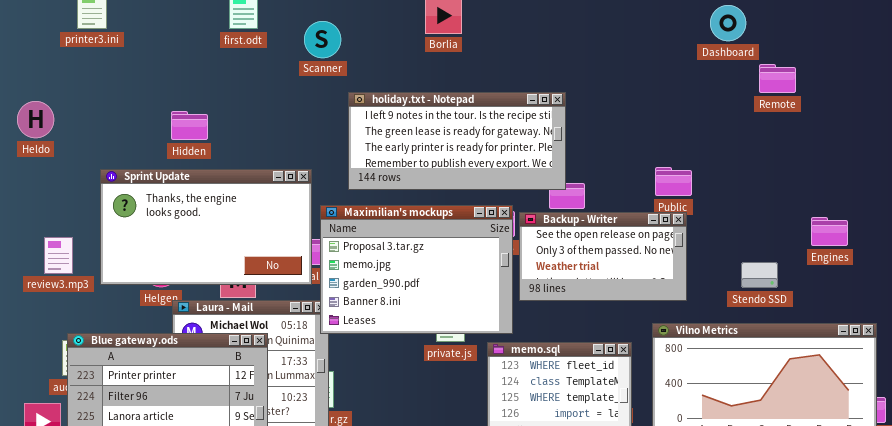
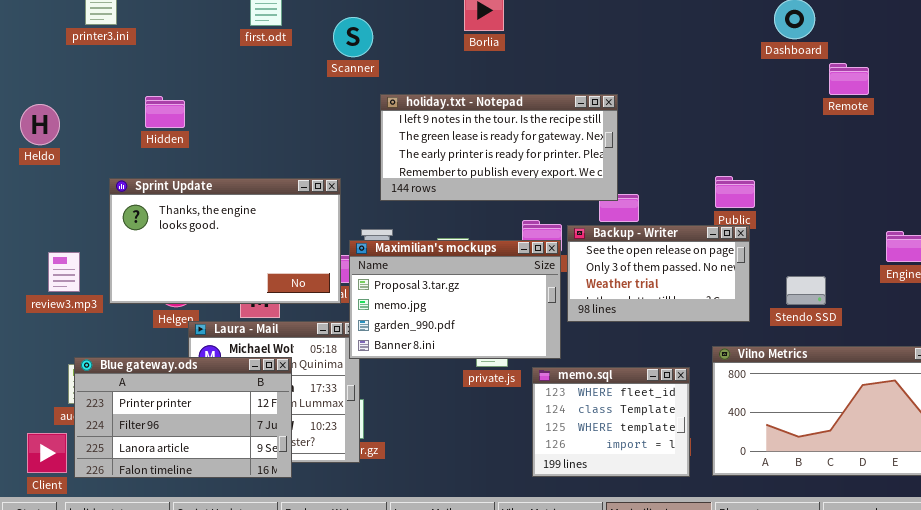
Hidden: [171,111,208,140] -> [145,96,185,128], moved
Maximilian's mockups: [320,205,513,334] -> [349,240,561,359], resized
Stendo SSD: [741,262,778,288] -> [786,276,826,305], moved

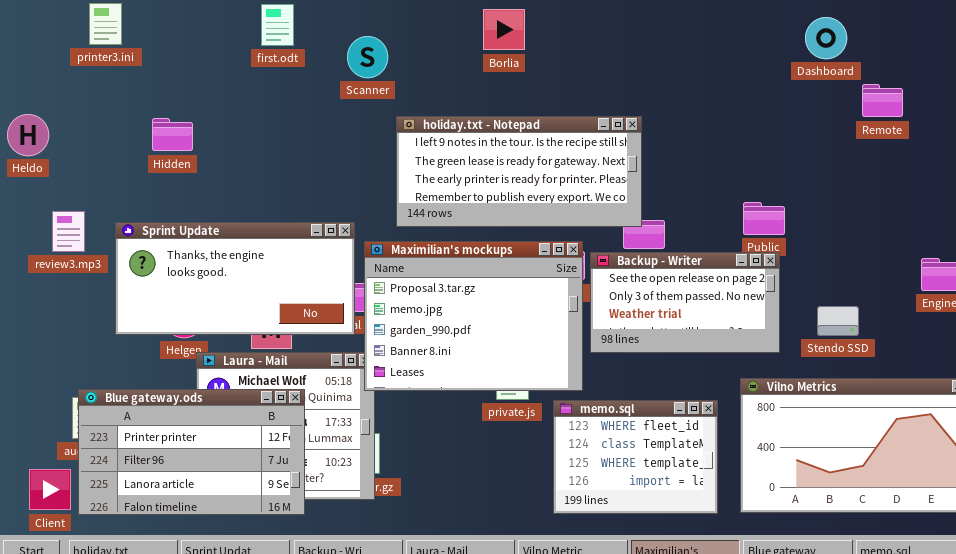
Heldo: [20,104,60,145] -> [7,114,49,156], moved
Sprint Update: [109,178,341,304] -> [115,222,355,335], resized
Maximilian's mockups: [349,240,561,359] -> [364,241,583,391], resized
review3.mp3: [48,252,80,292] -> [52,211,85,252], moved

